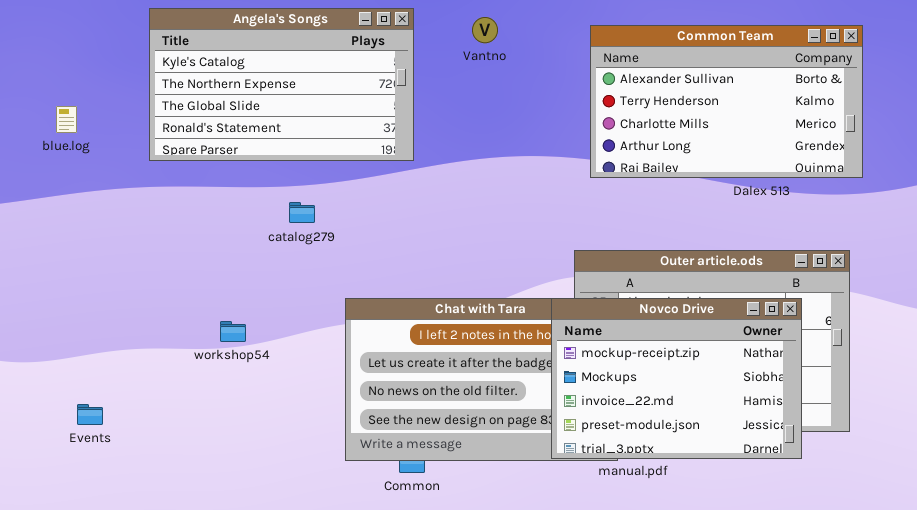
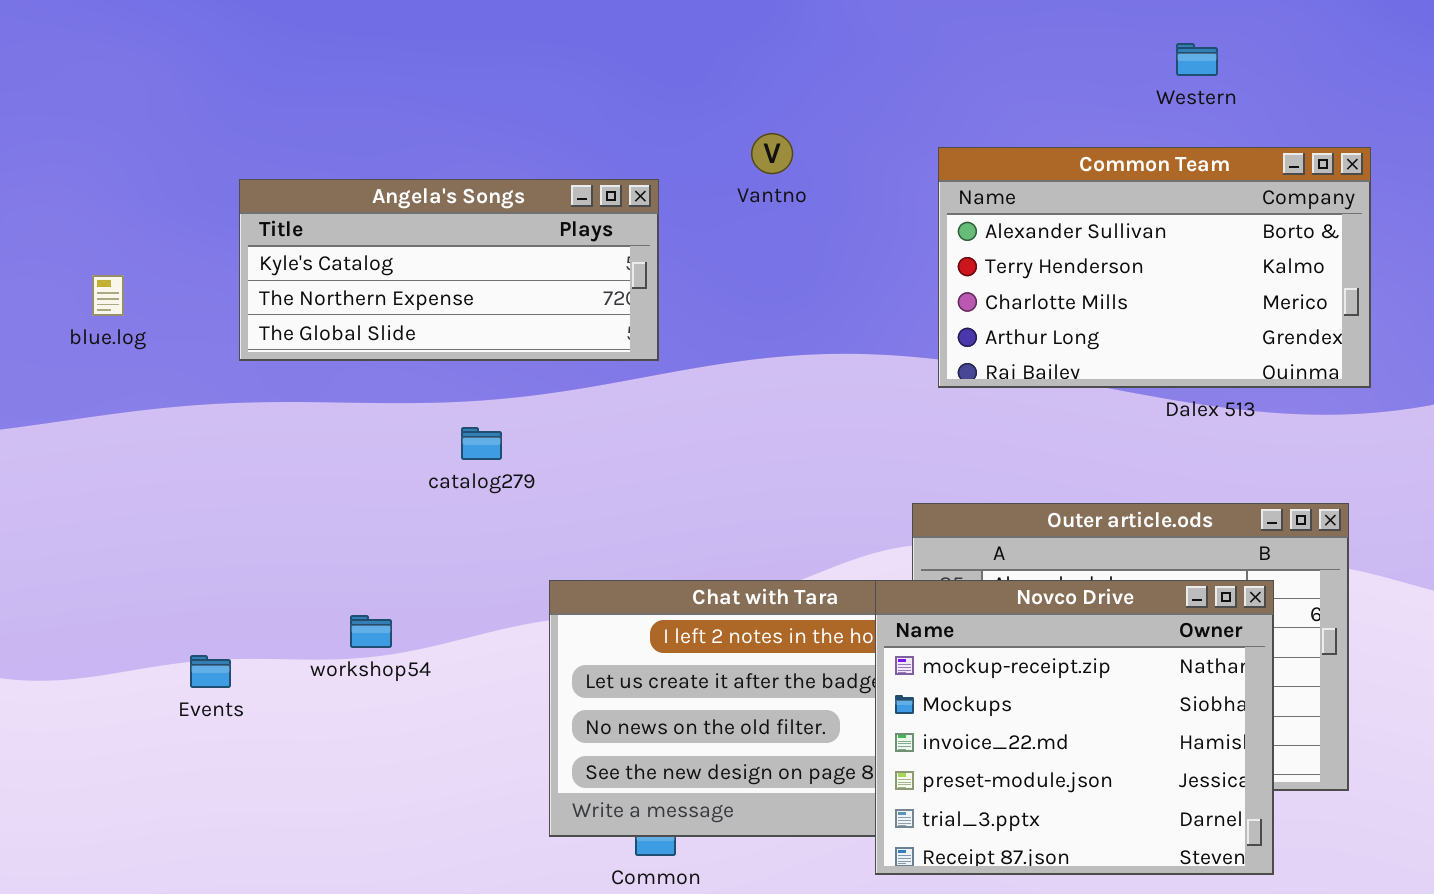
Angela's Songs: [149,8,414,161] -> [239,179,659,361], resized
Novco Drive: [551,298,802,459] -> [875,580,1274,875], resized
Events: [77,404,103,425] -> [190,655,231,688], moved

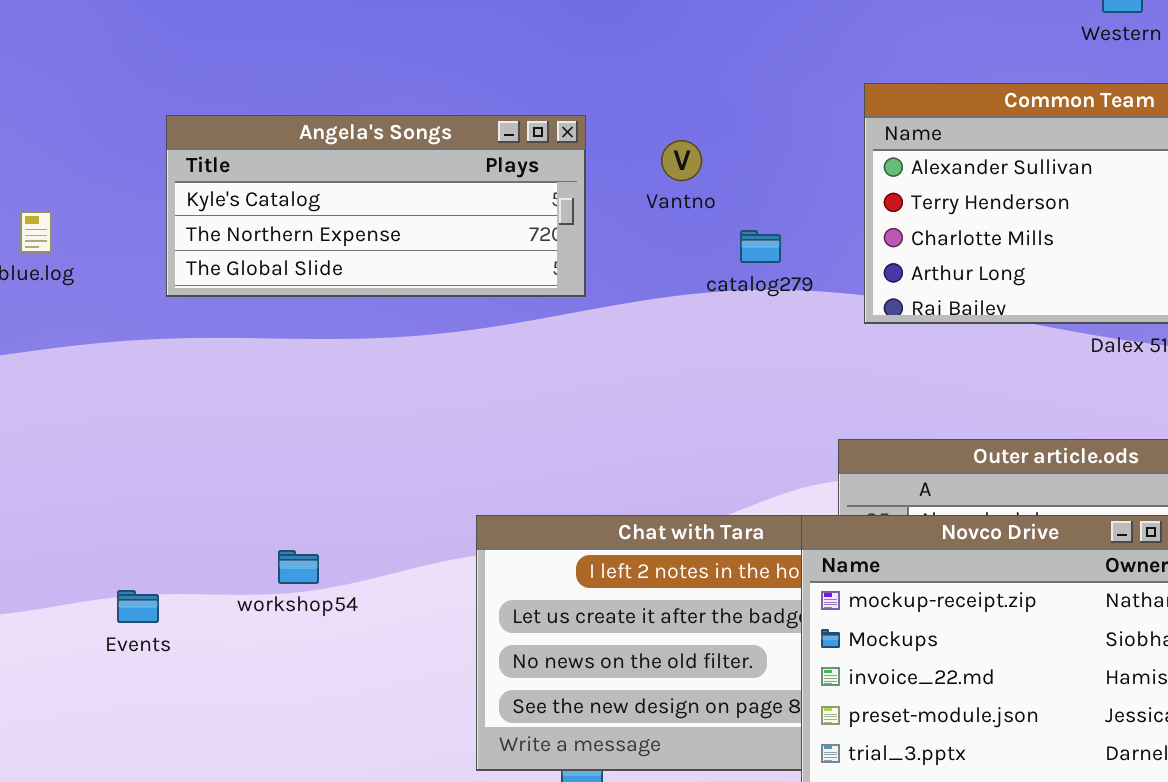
Vantno: [751,133,793,174] -> [661,140,702,181], moved
catalog279: [461,427,502,460] -> [740,230,781,263], moved

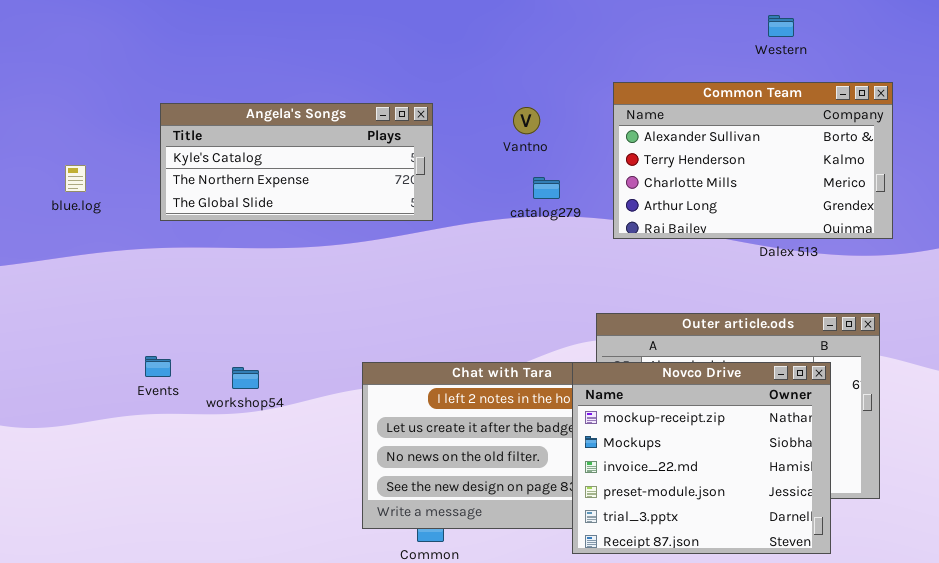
Vantno: [661,140,702,181] -> [513,107,540,134], moved
workshop54: [278,550,319,584] -> [232,367,259,389], moved
Events: [117,590,159,623] -> [145,356,171,377], moved

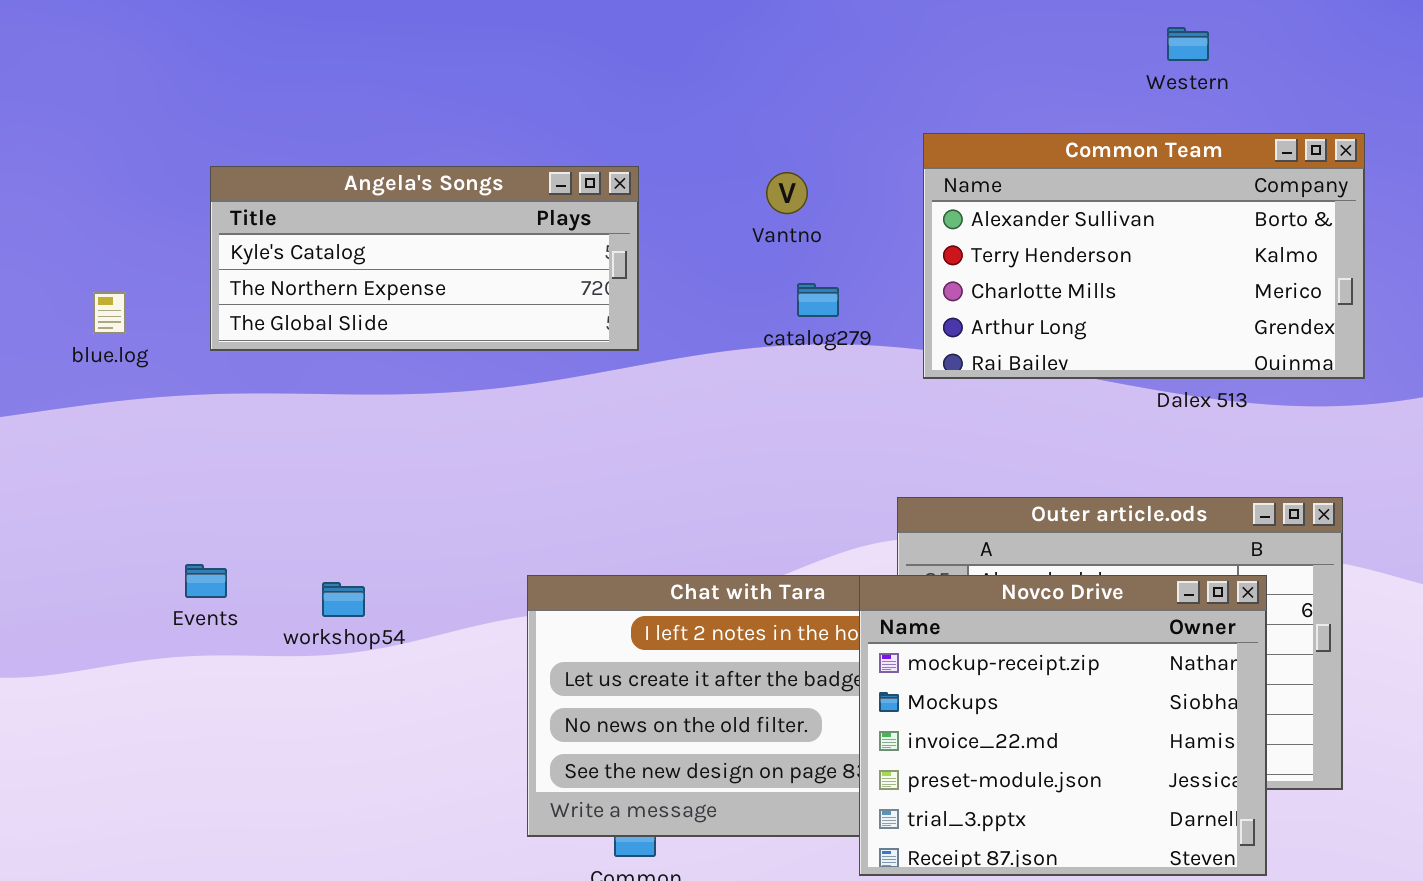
blue.log: [65,165,86,192] -> [93,292,126,334], moved

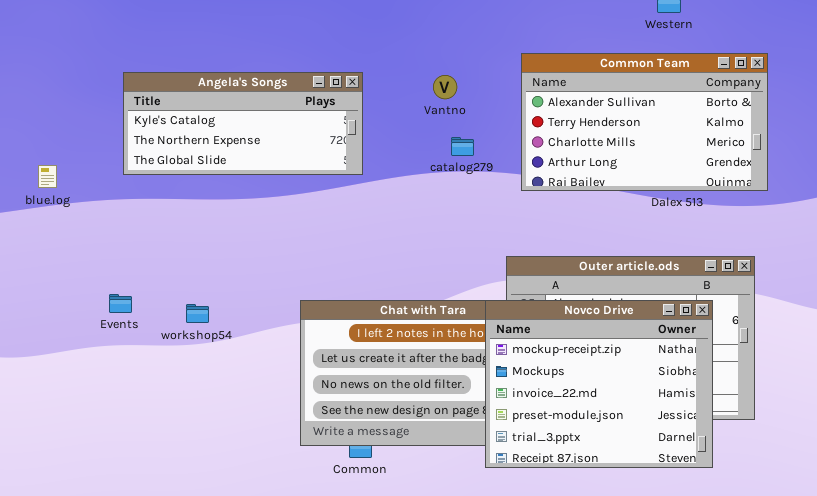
blue.log: [93,292,126,334] -> [38,165,57,188], moved

